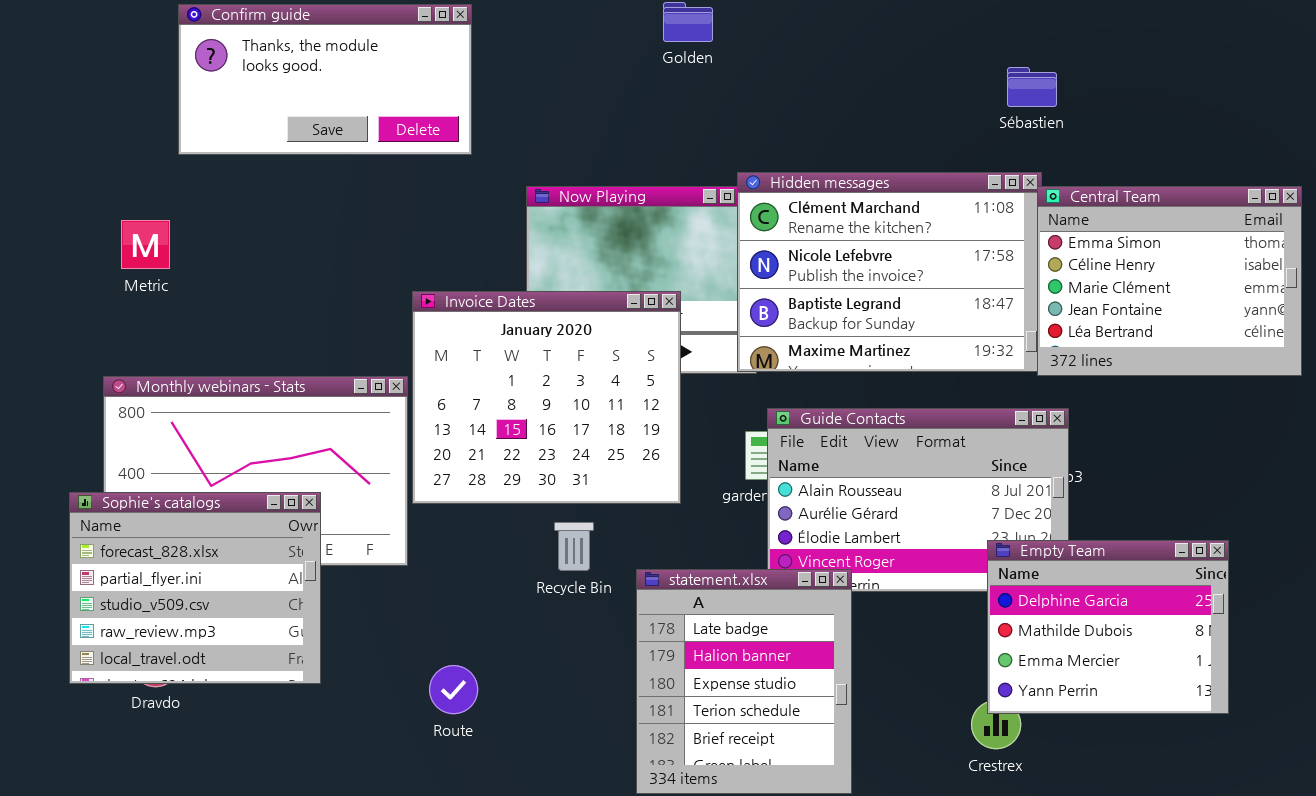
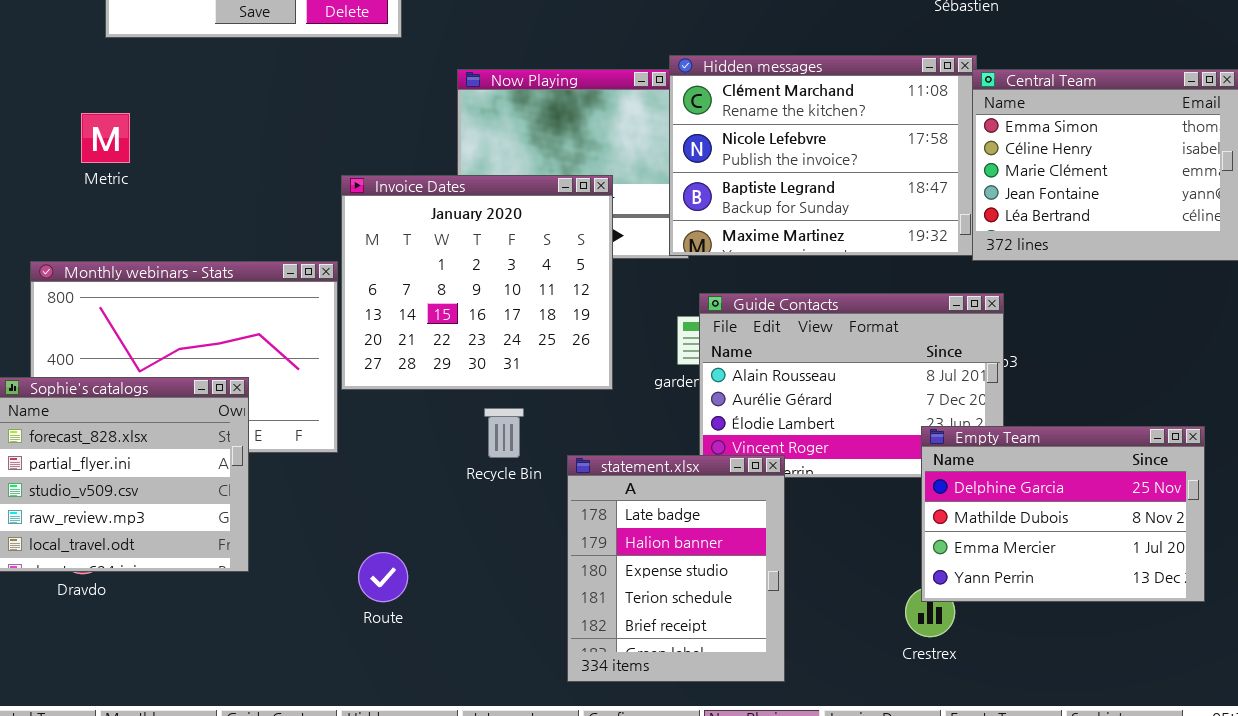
Metric: [121,220,170,269] -> [81,113,130,163], moved
Empty Team: [987,540,1229,714] -> [921,426,1205,602], resized

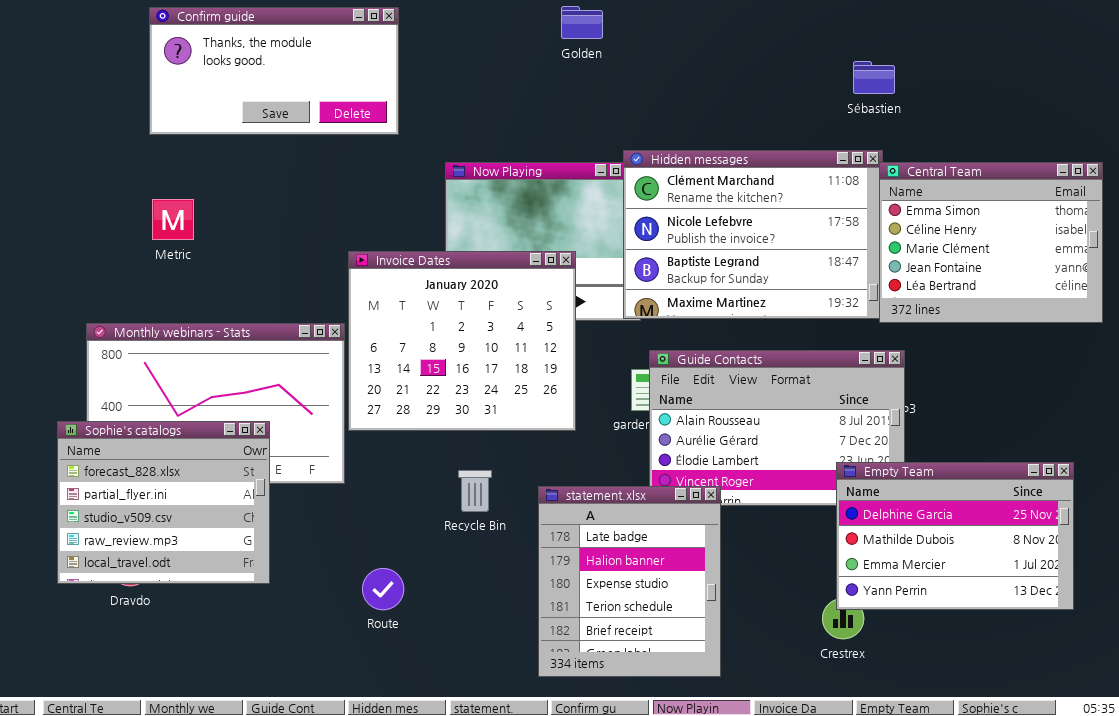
Metric: [81,113,130,163] -> [152,199,194,240], moved
Recycle Bin: [484,408,524,458] -> [458,470,492,512], moved

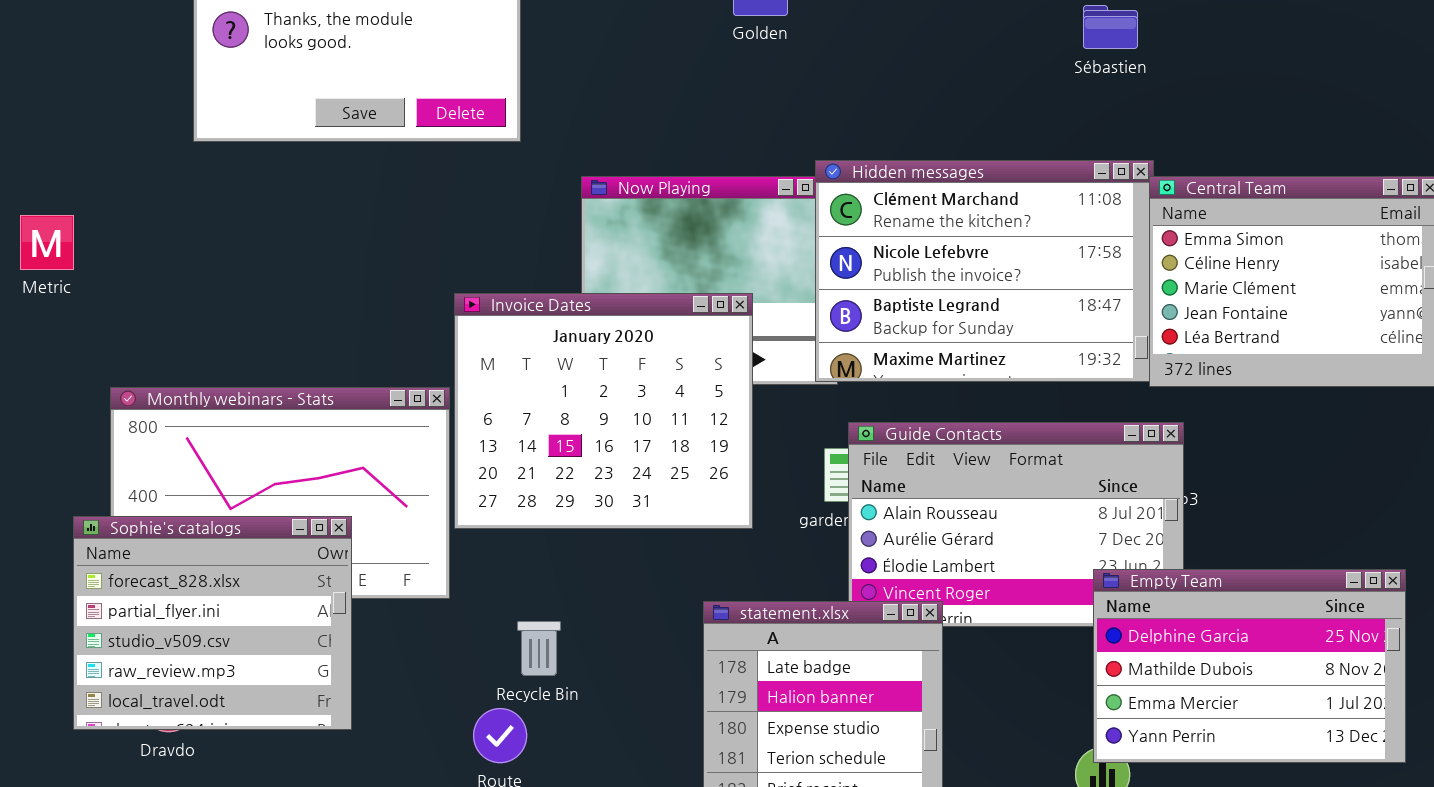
Sébastien: [853,61,895,94] -> [1083,5,1138,49], moved
Metric: [152,199,194,240] -> [20,215,74,270], moved
Recycle Bin: [458,470,492,512] -> [517,621,561,676], moved

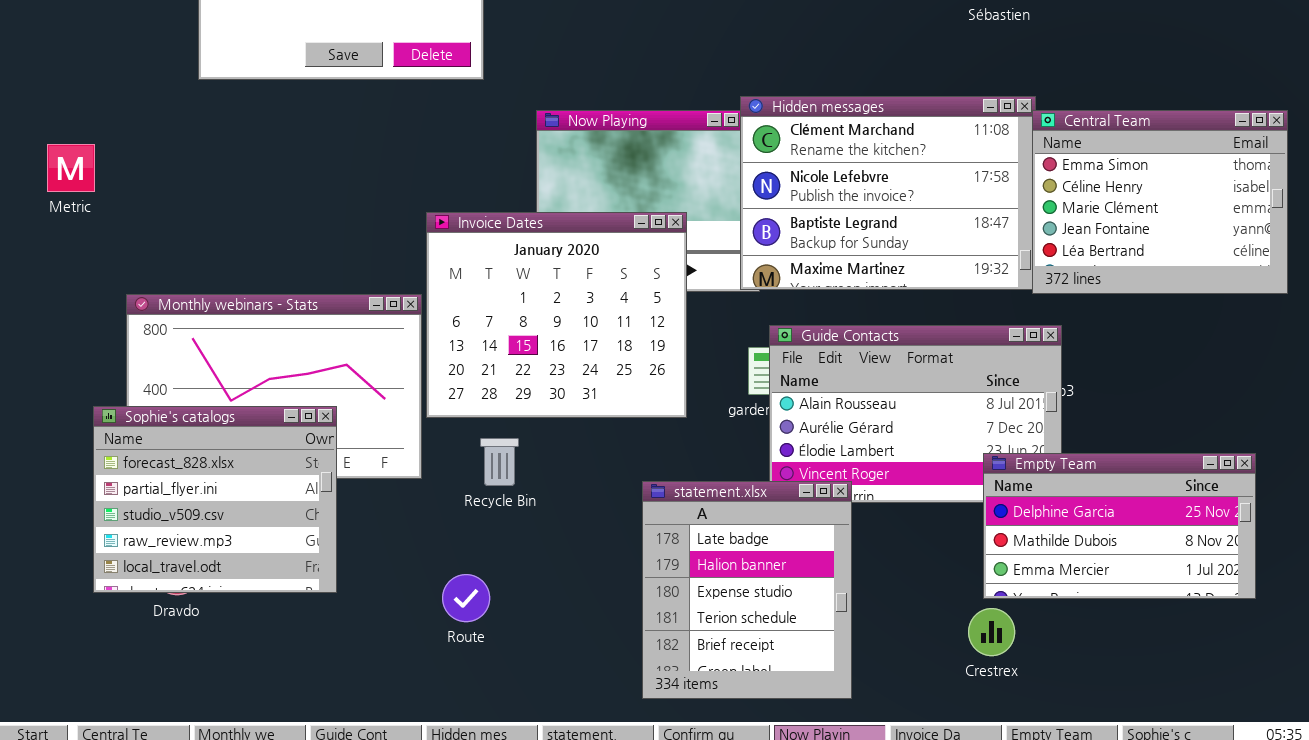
Empty Team: [1093,569,1406,763] -> [983,453,1256,599], resized
Recycle Bin: [517,621,561,676] -> [480,438,519,486], moved

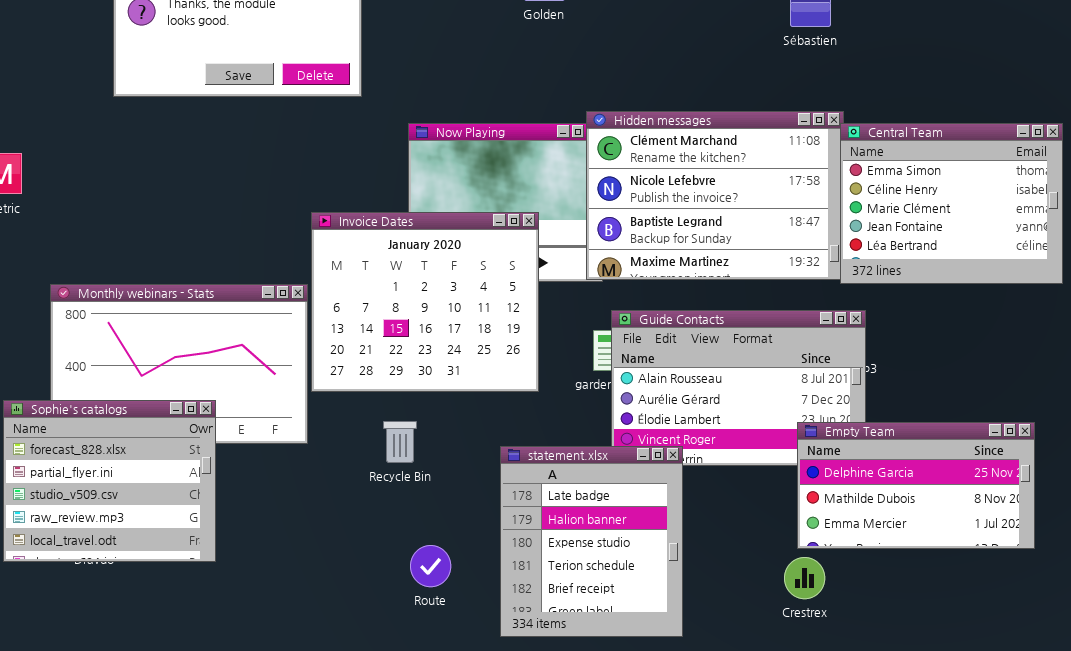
Sophie's catalogs: [93,406,337,593] -> [3,400,216,562], moved
Recycle Bin: [480,438,519,486] -> [383,421,417,463], moved
Route: [442,574,490,622] -> [410,545,451,587], moved

